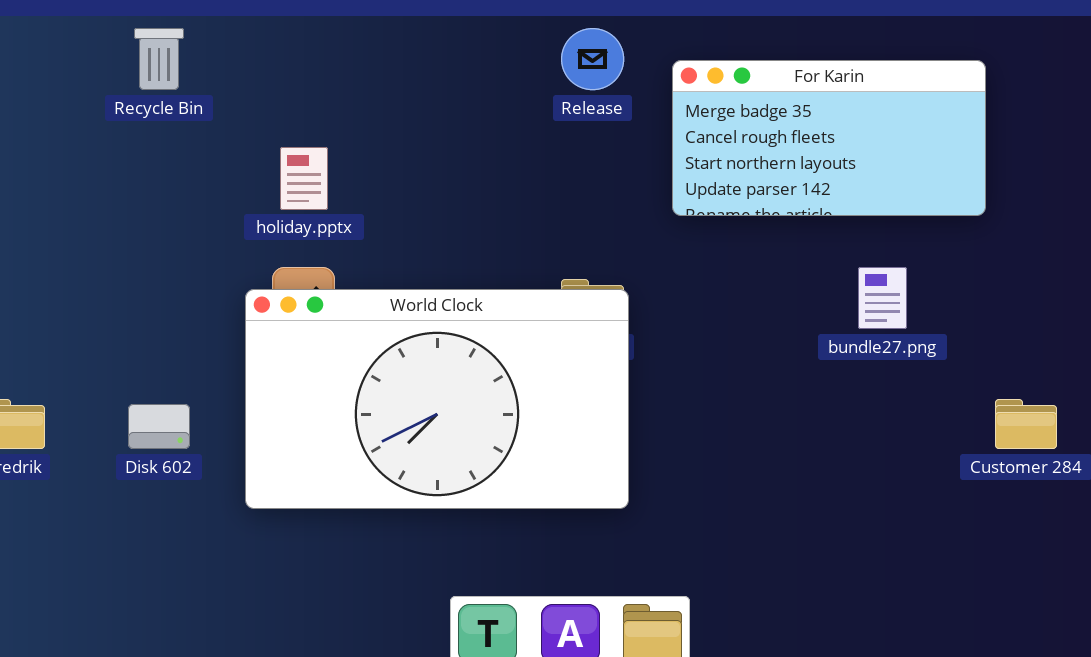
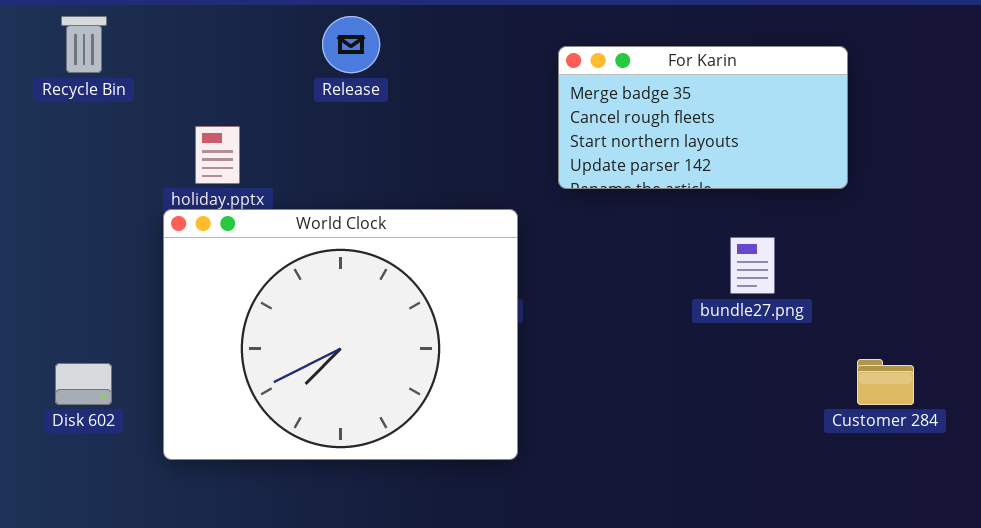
Release: [561,28,624,90] -> [322,16,380,73], moved
World Clock: [245,289,629,509] -> [163,209,518,460], resized

